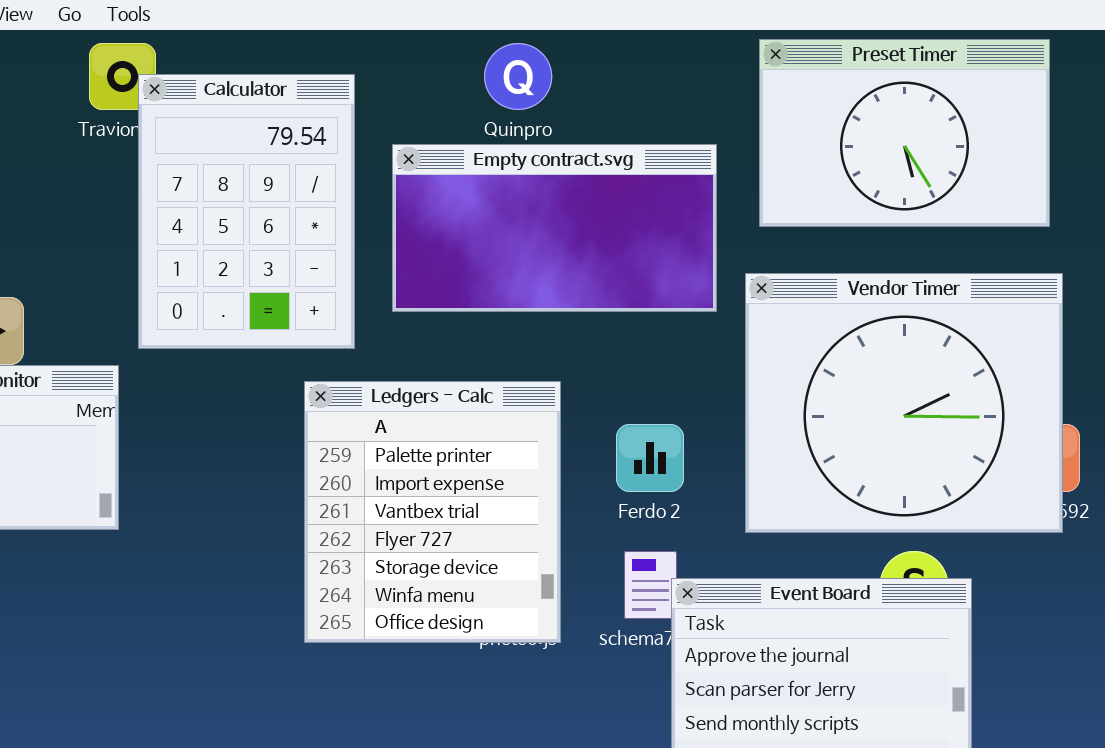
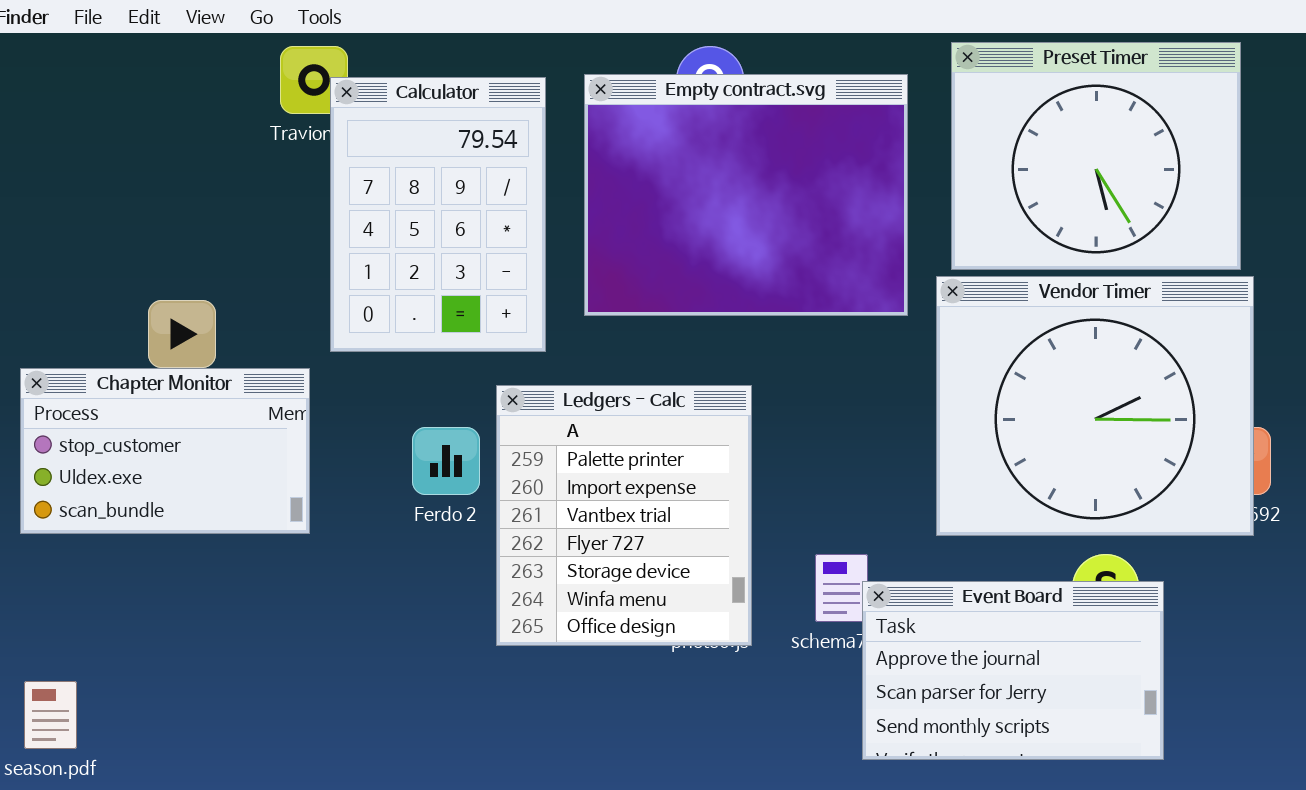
Preset Timer: [759,39,1050,227] -> [951,42,1241,270], resized
Empty contract.svg: [392,144,717,312] -> [584,74,908,316], resized
Ferdo 2: [616,424,684,492] -> [412,427,480,495], moved

